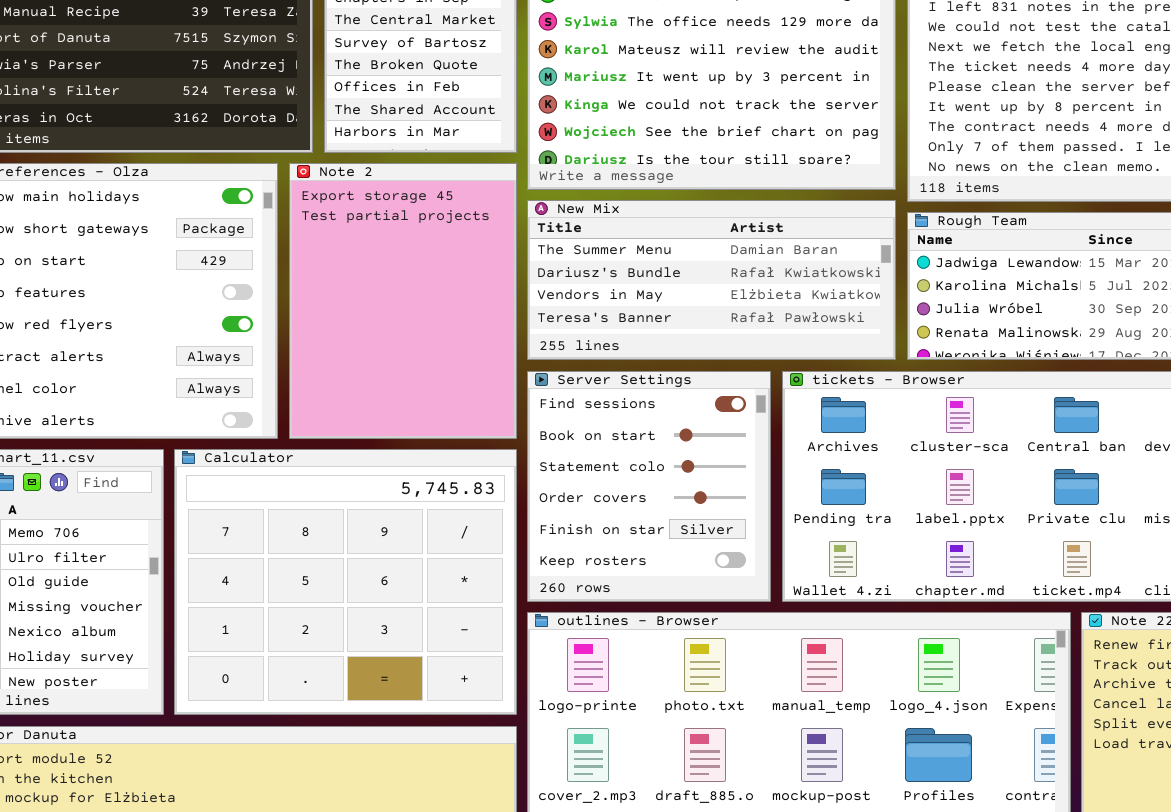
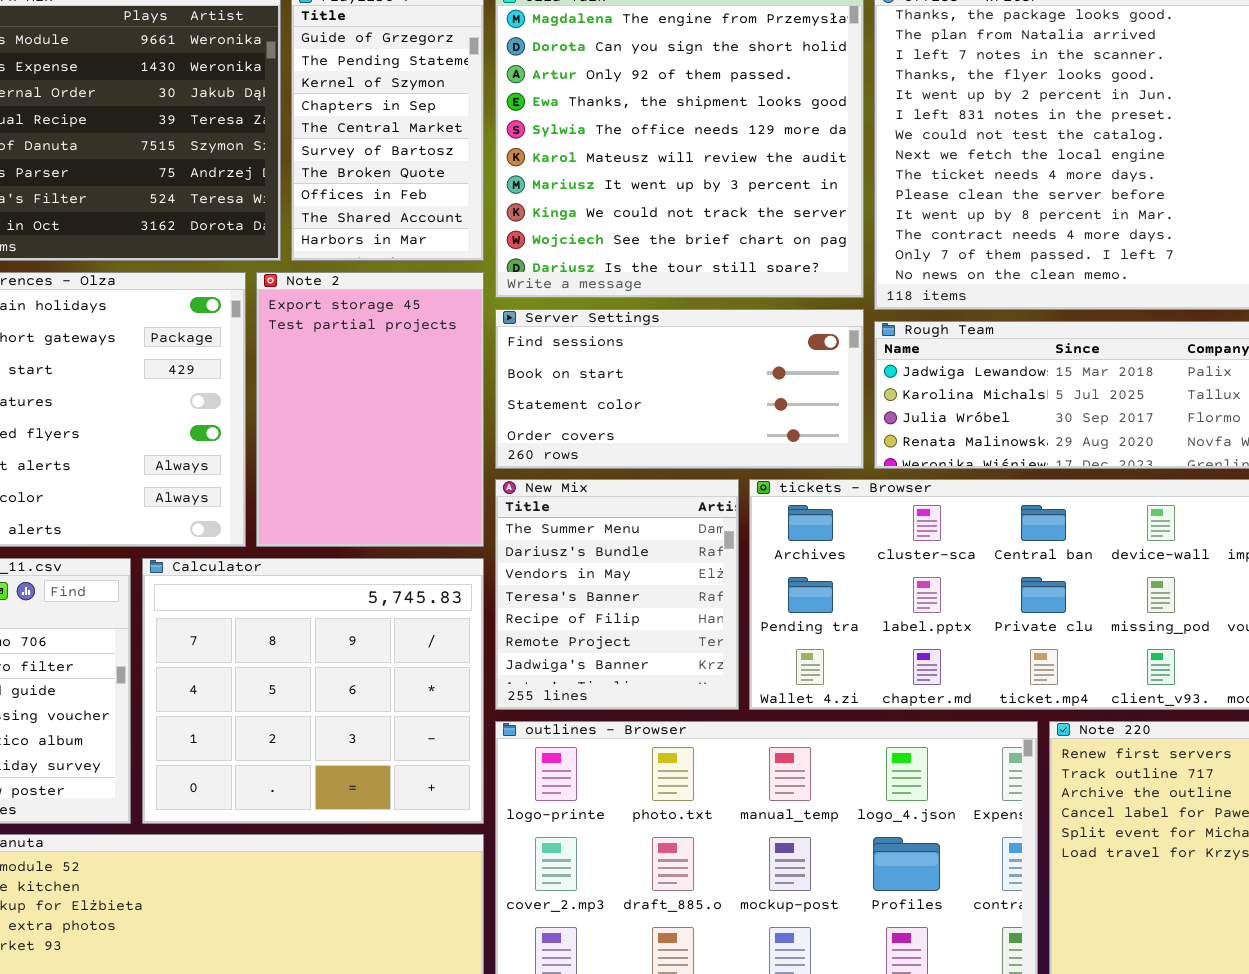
New Mix: [527,200,896,360] -> [495,479,739,710], moved, resized
Server Settings: [527,371,771,602] -> [495,309,864,469], moved, resized

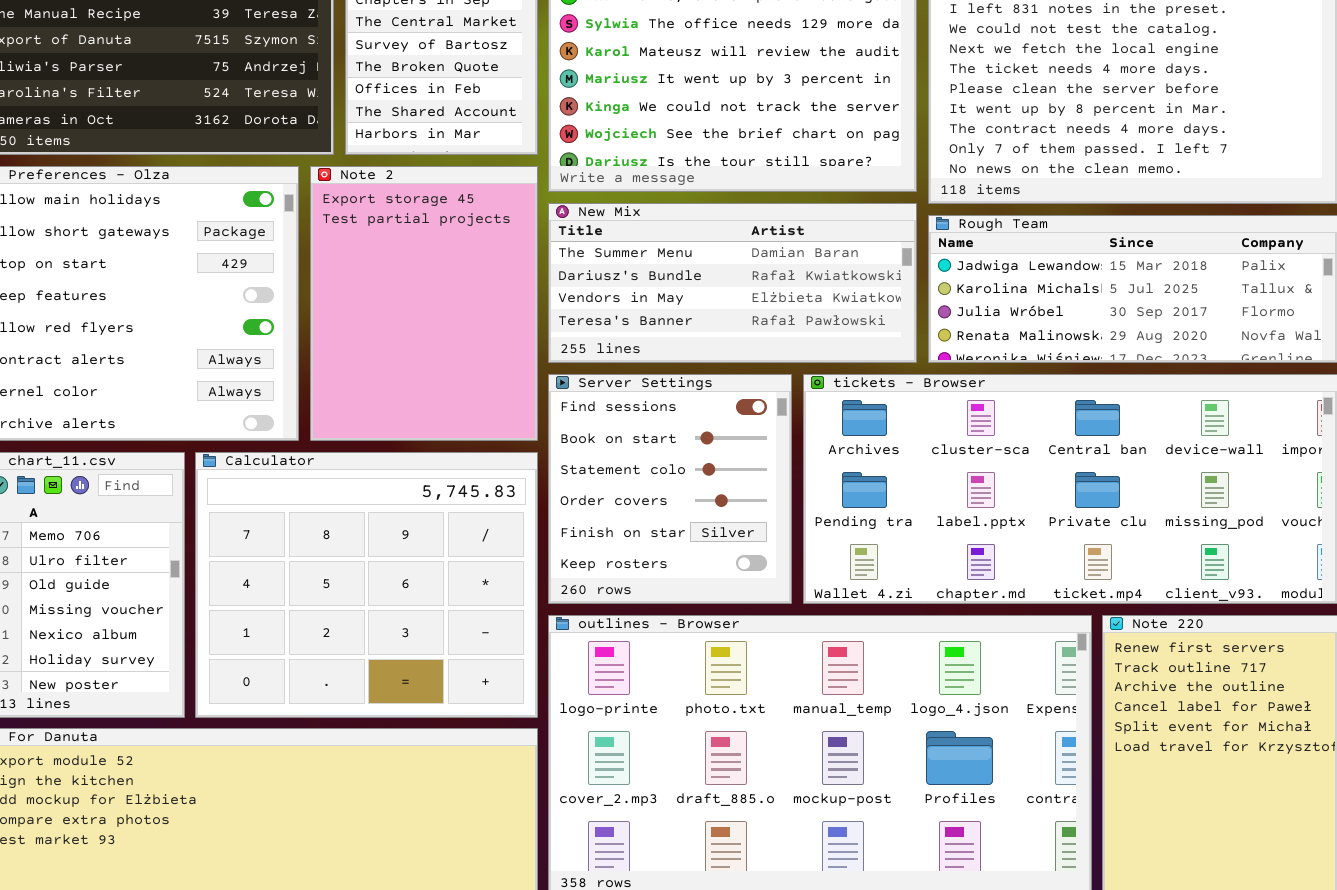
Server Settings: [495,309,864,469] -> [548,374,792,604], moved, resized
New Mix: [495,479,739,710] -> [548,203,917,363], moved, resized

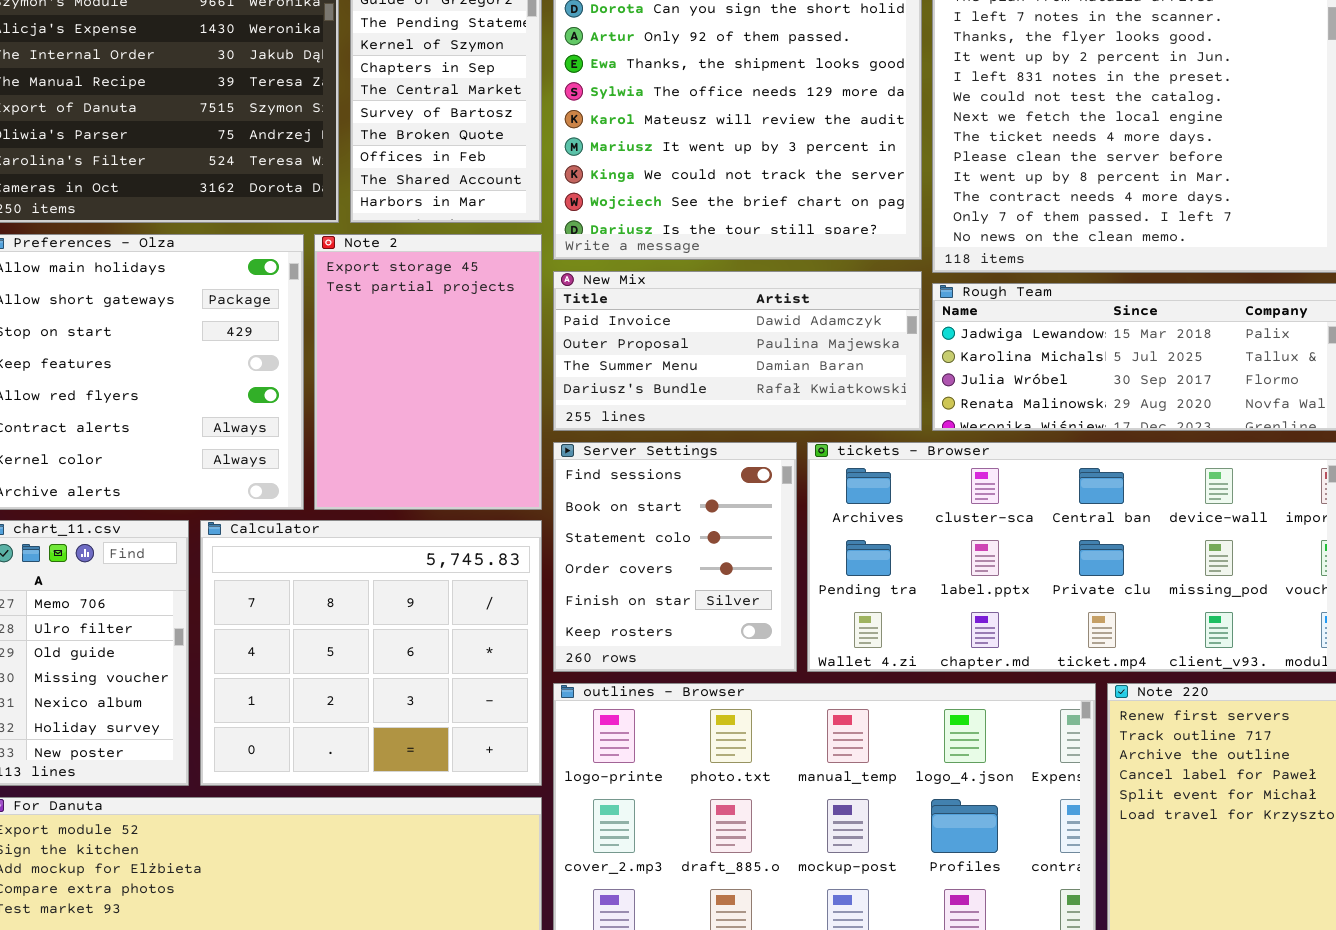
New Mix: [548,203,917,363] -> [553,271,922,431], scrolled up 2 rows

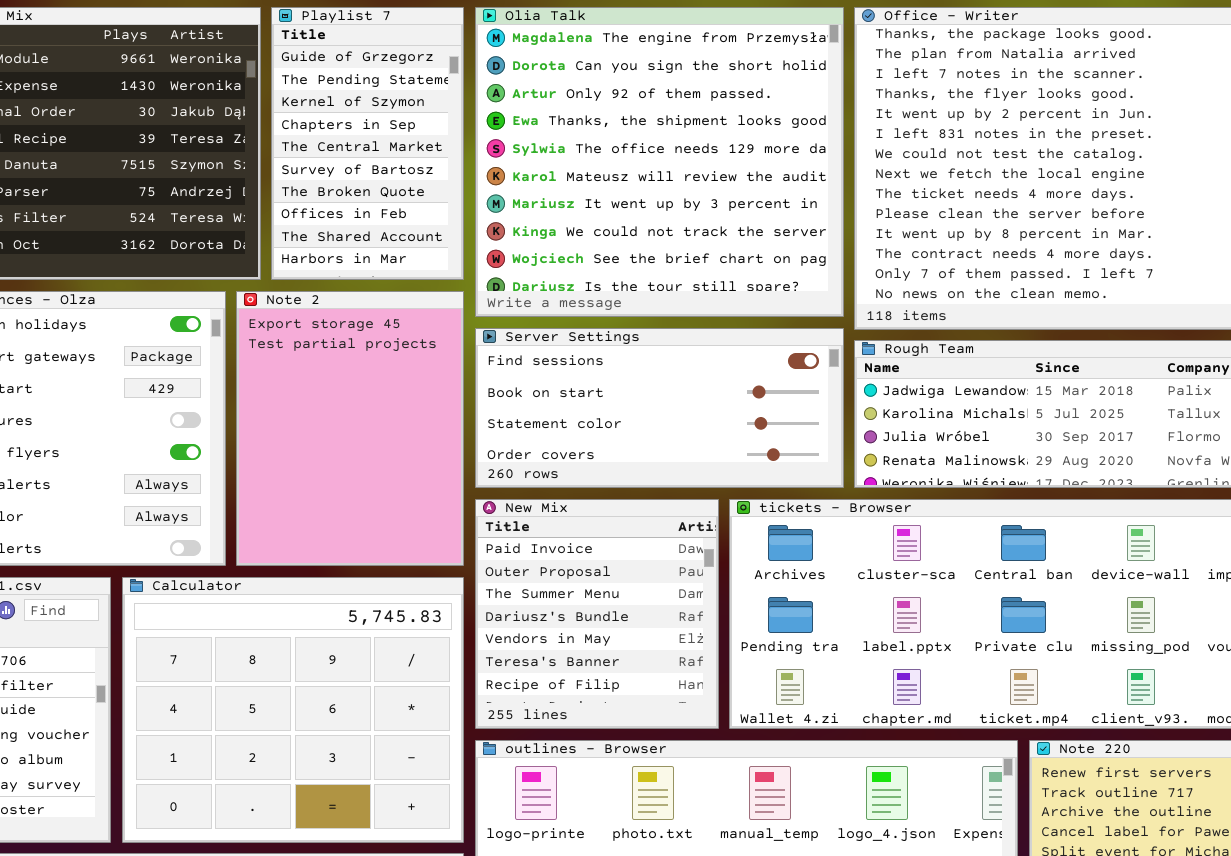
New Mix: [553,271,922,431] -> [475,499,719,729], moved, resized
Server Settings: [553,442,797,672] -> [475,328,844,488], moved, resized

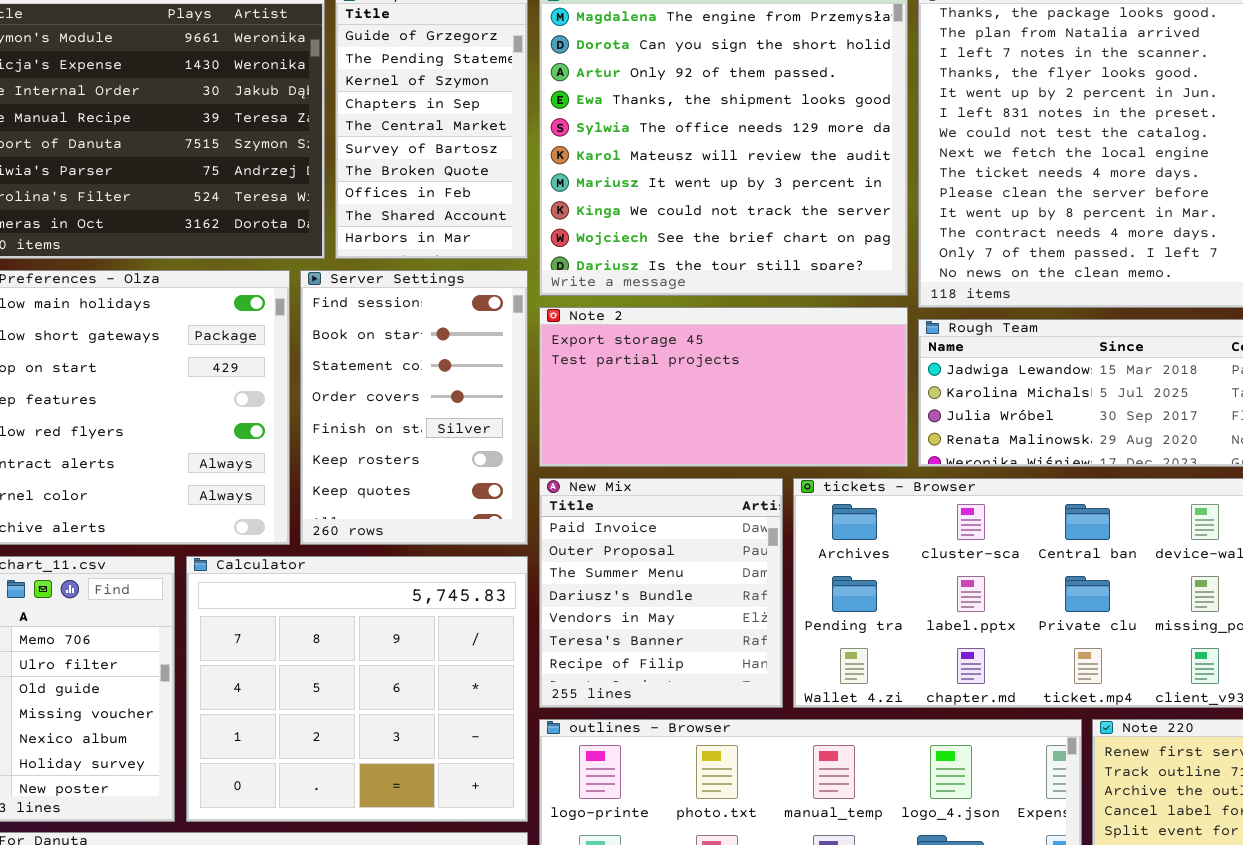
Note 2: [236,291,464,566] -> [539,307,908,467], moved, resized
Server Settings: [475,328,844,488] -> [300,270,528,545], moved, resized

